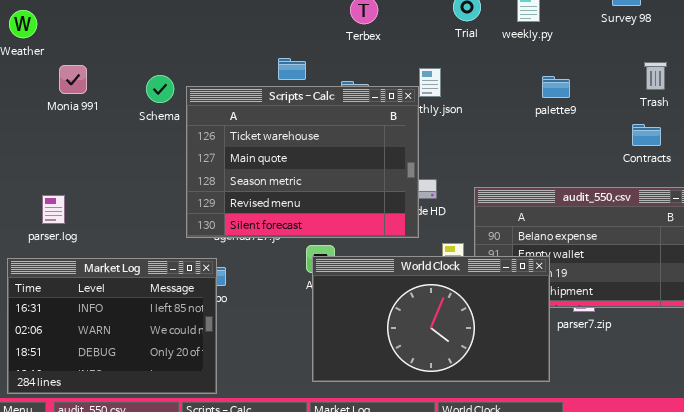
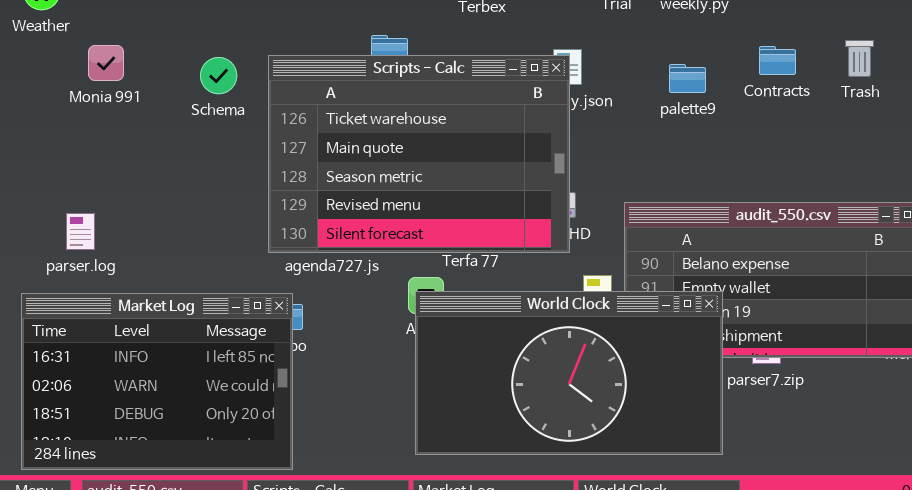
palette9: [542,76,570,98] -> [669,64,706,93], moved
Scripts - Calc: [186,86,419,238] -> [268,55,570,253], moved
Contracts: [632,124,661,146] -> [759,46,796,75], moved

